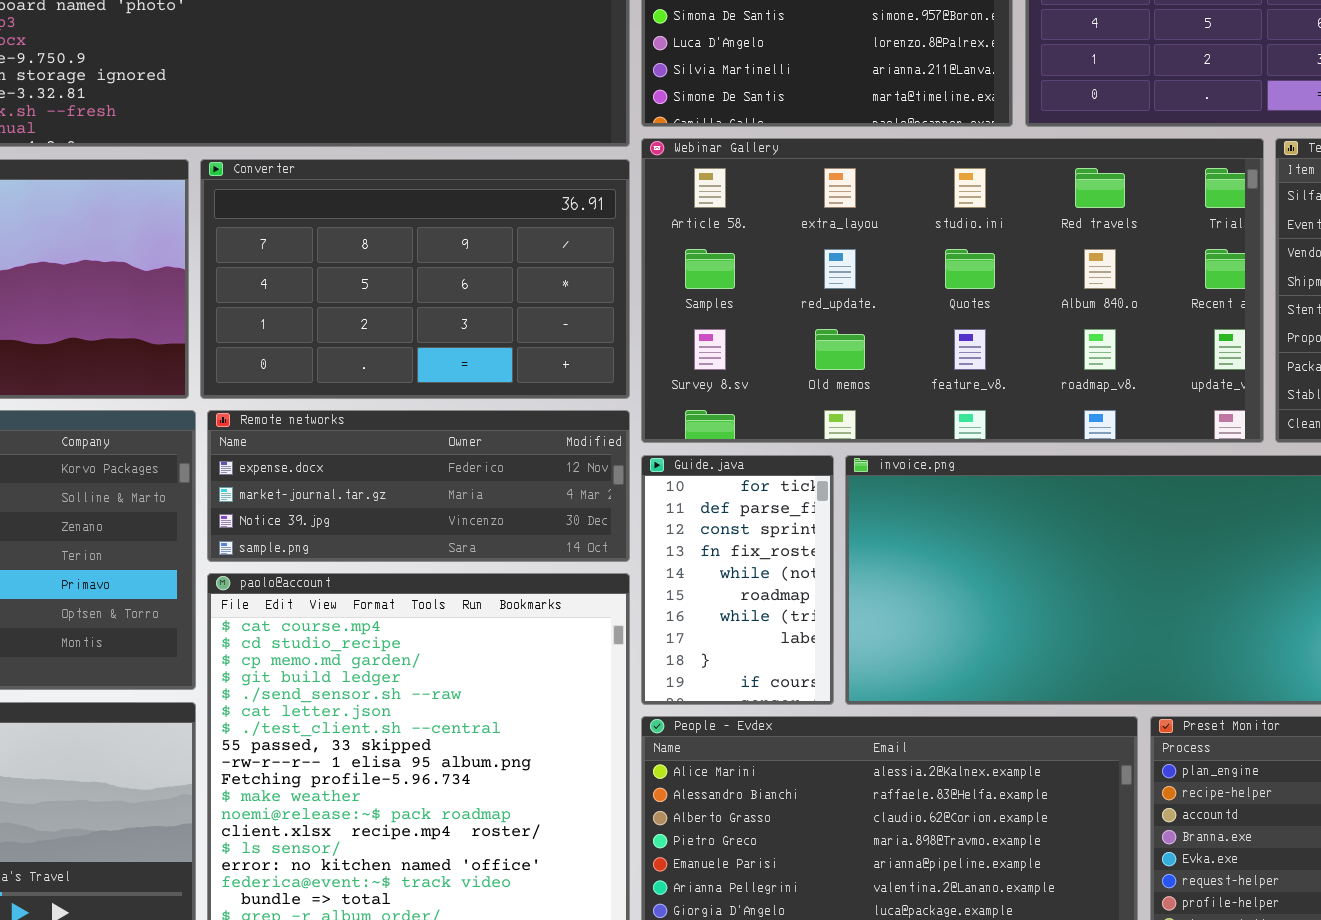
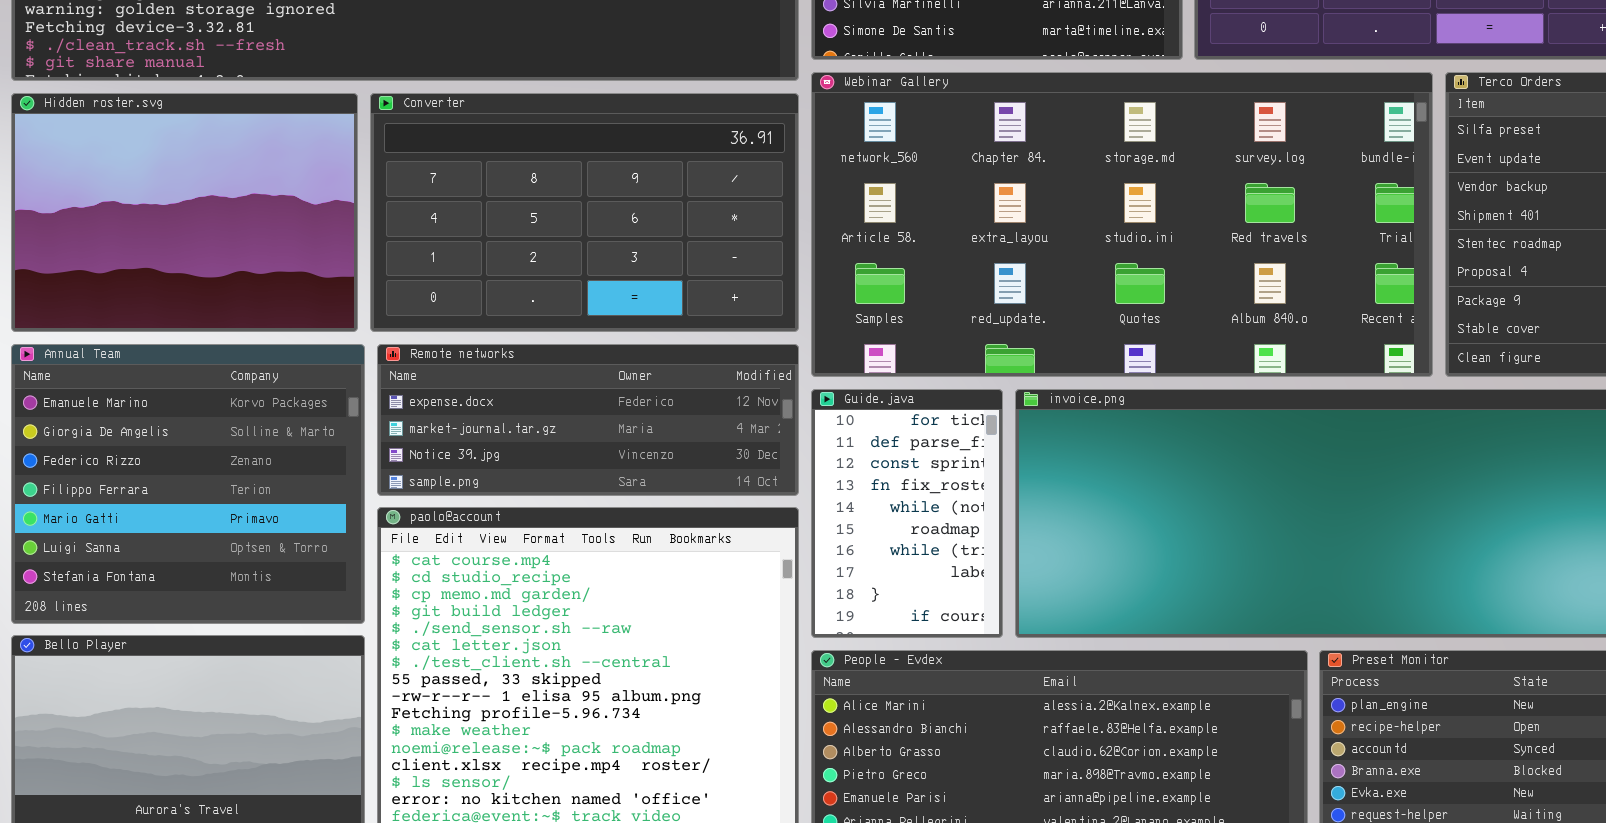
Webinar Gallery: [641,138,1264,443] -> [811,72,1433,377], scrolled up 1 row

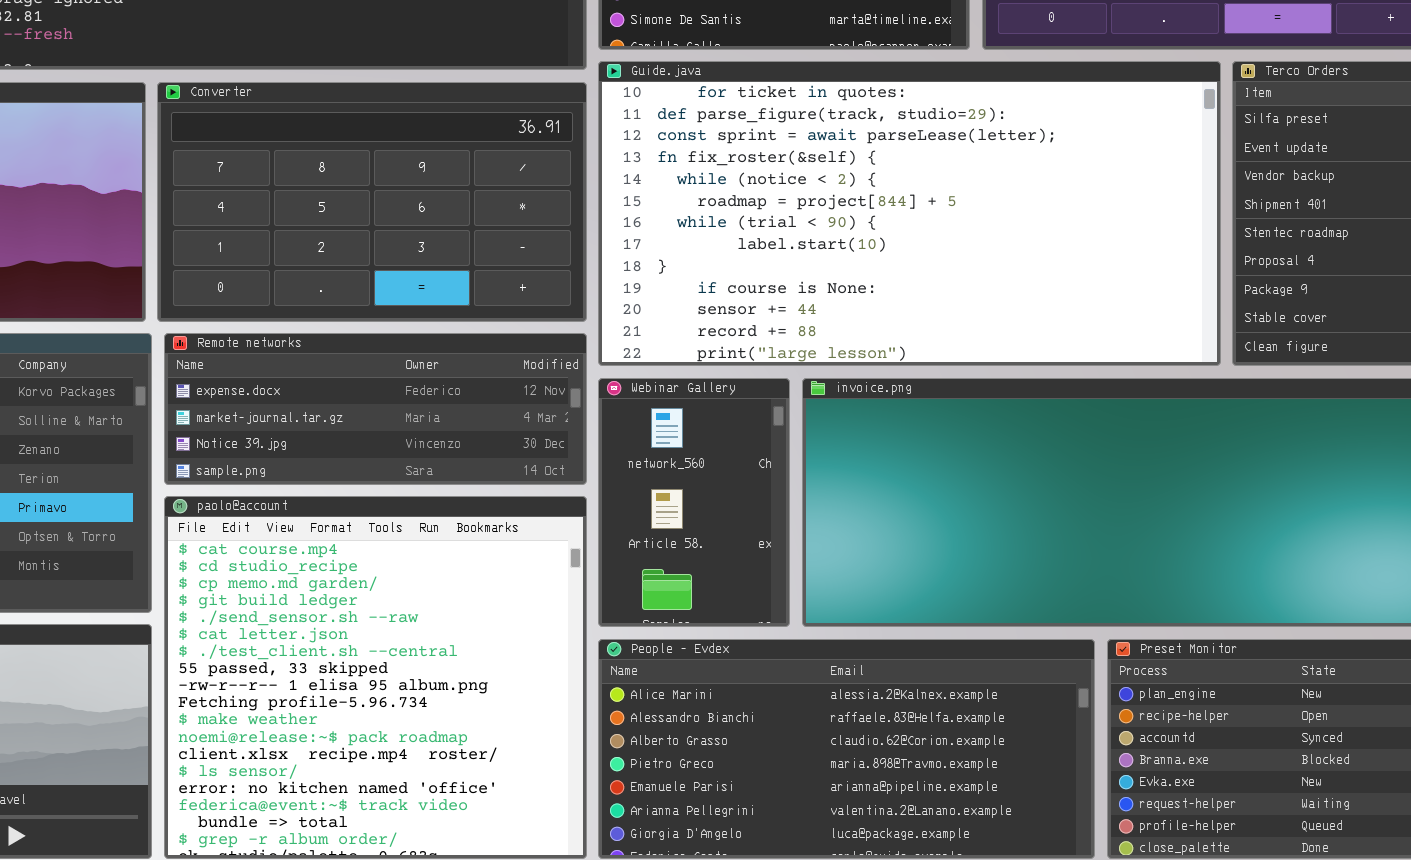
Webinar Gallery: [811,72,1433,377] -> [598,378,790,627], moved, resized
Guide.java: [811,389,1003,638] -> [598,61,1221,366], moved, resized

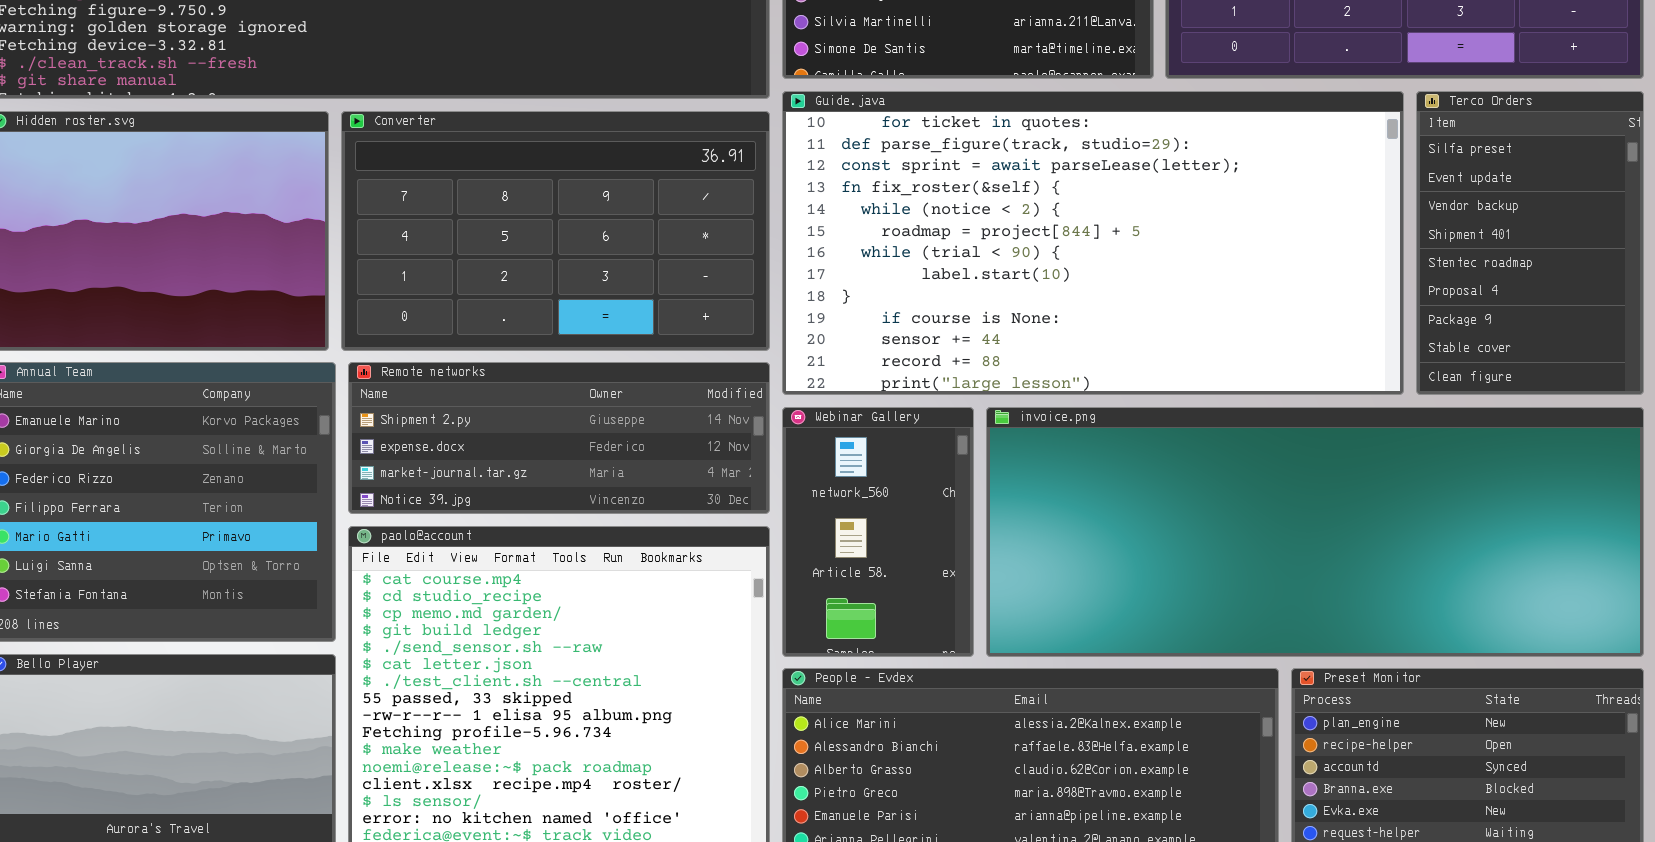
Remote networks: [164,333,587,485] -> [348,362,770,514], scrolled up 1 row

